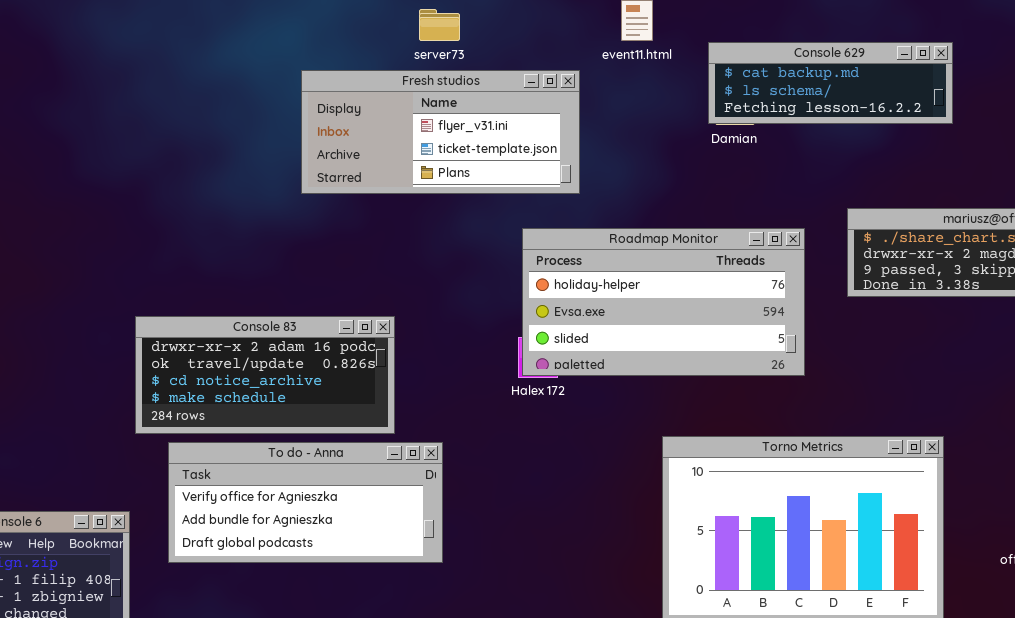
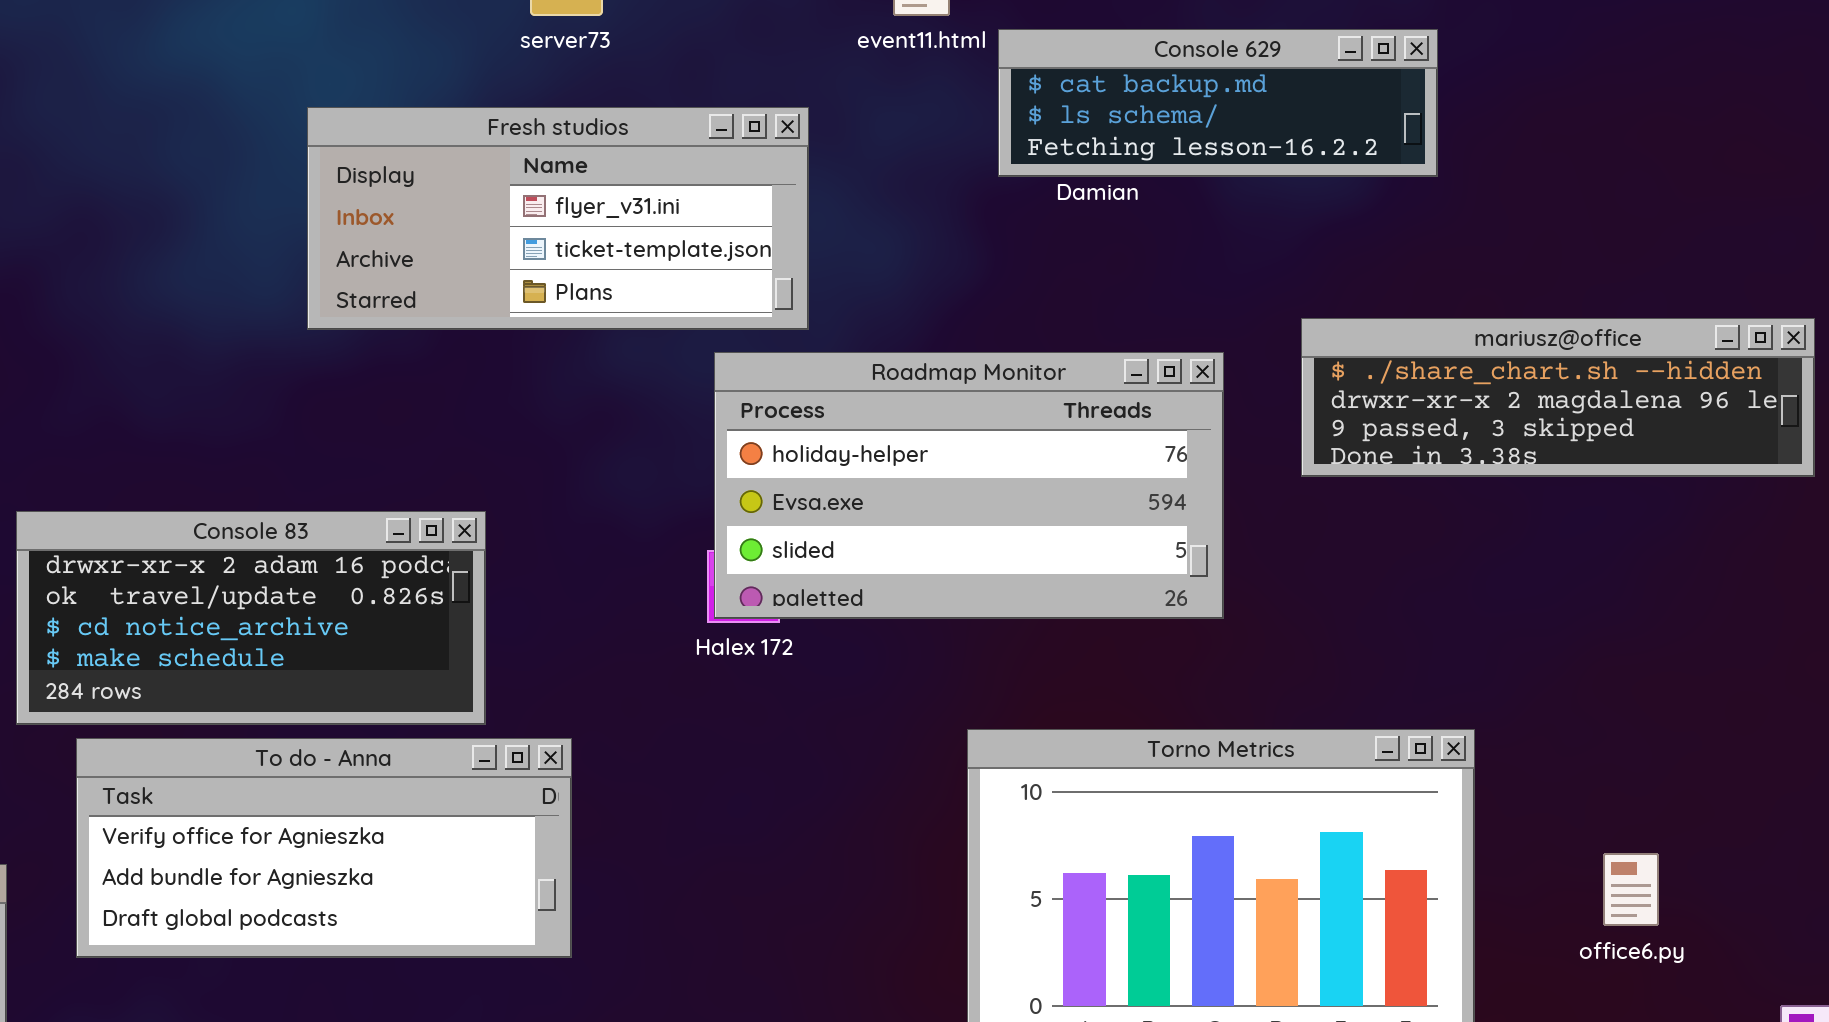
Console 629: [708,42,953,124] -> [998,29,1438,177], moved
Fresh studios: [301,70,580,194] -> [307,107,809,330], moved

